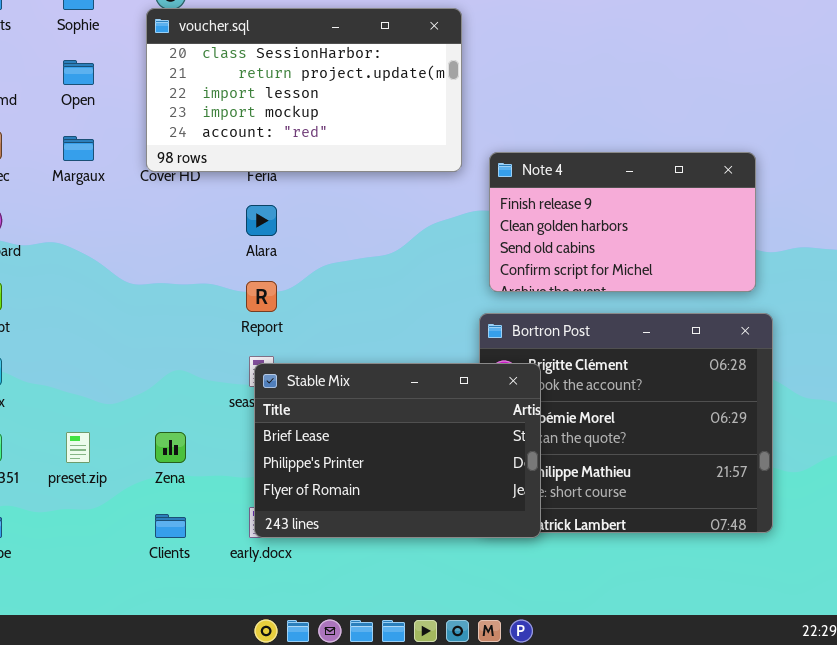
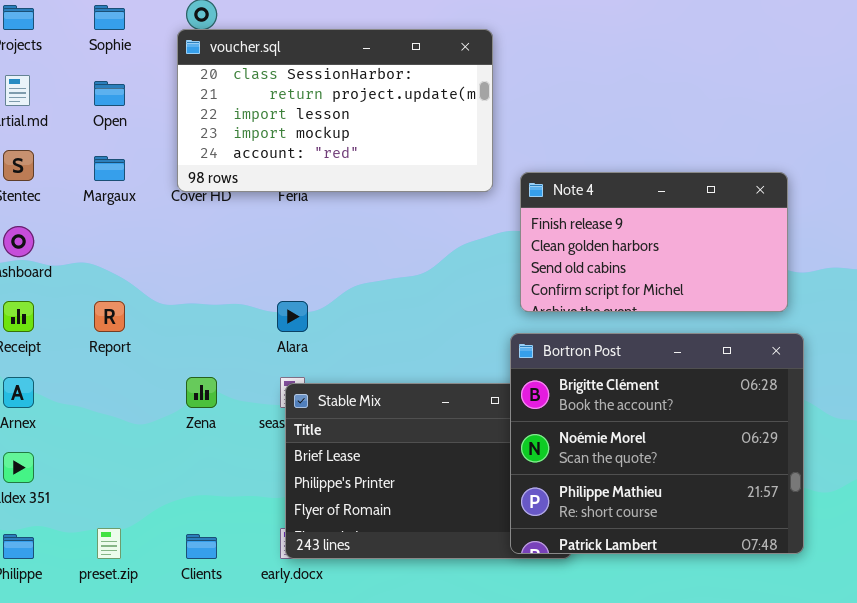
Alara: [246,205,277,236] -> [277,301,308,332], moved
Report: [246,281,277,312] -> [94,301,125,332], moved
Bortron Post: [479,313,773,533] -> [510,333,804,554], raised
preset.zip: [66,432,90,463] -> [97,528,121,559], moved
Zena: [155,432,186,463] -> [186,377,217,408], moved

